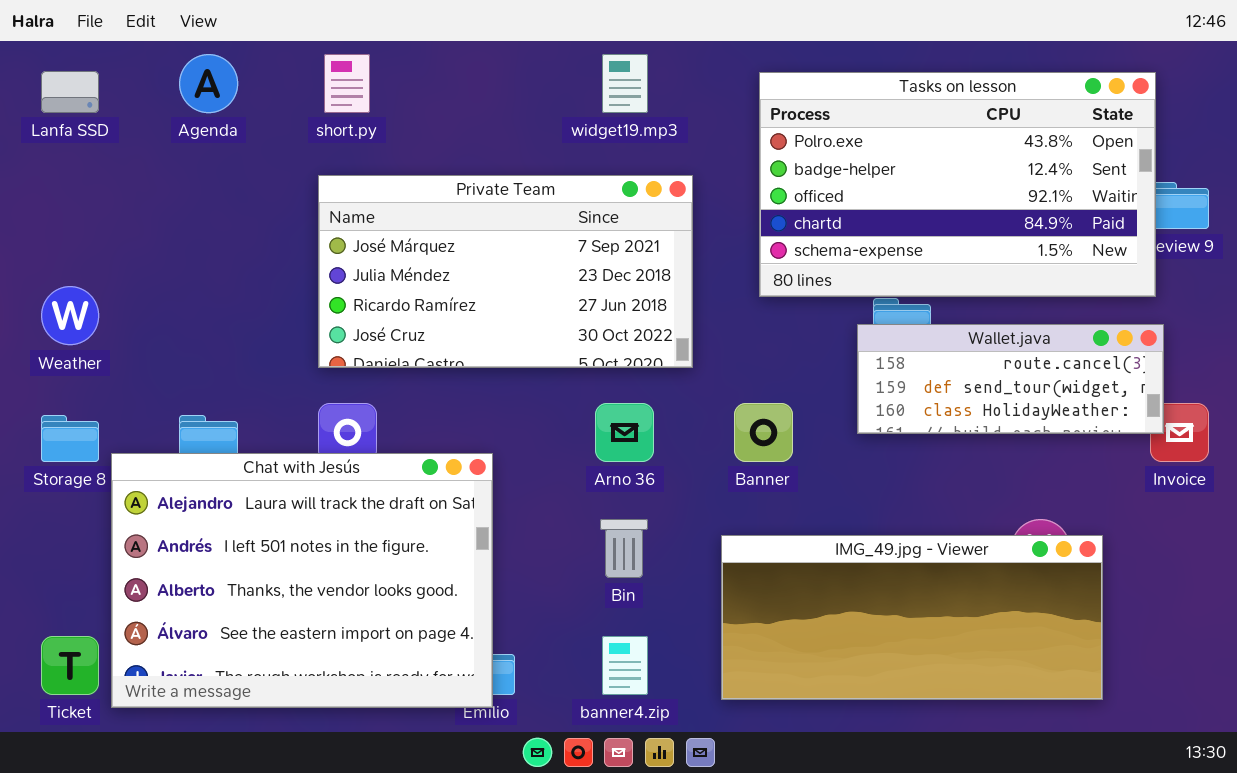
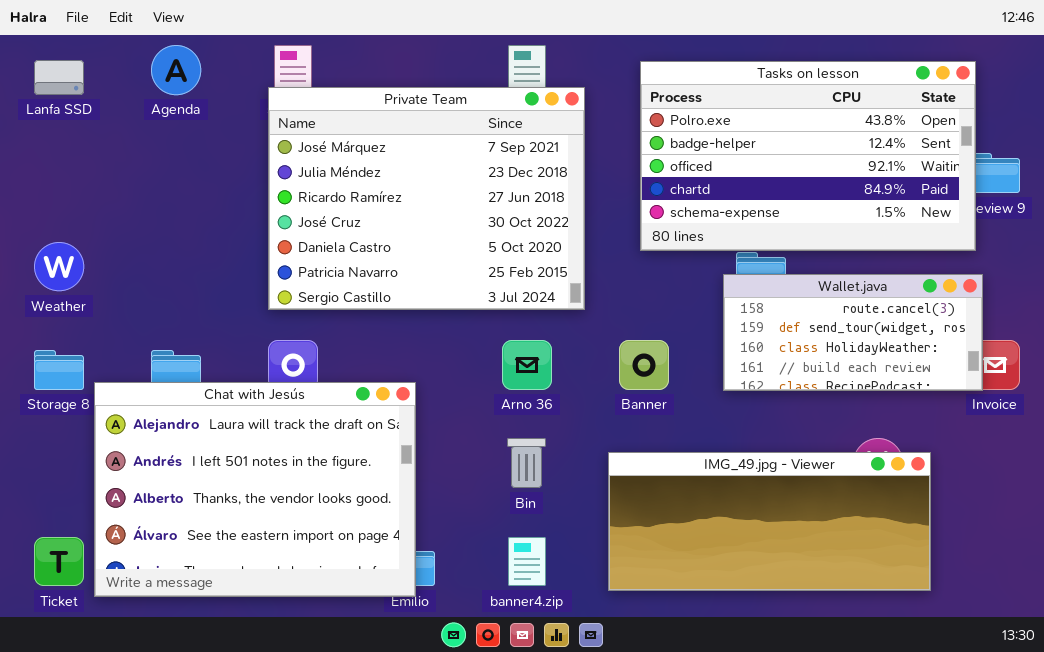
Private Team: [318,175,693,368] -> [268,87,585,310], resized
Wallet.java: [857,324,1164,434] -> [723,274,983,391], resized

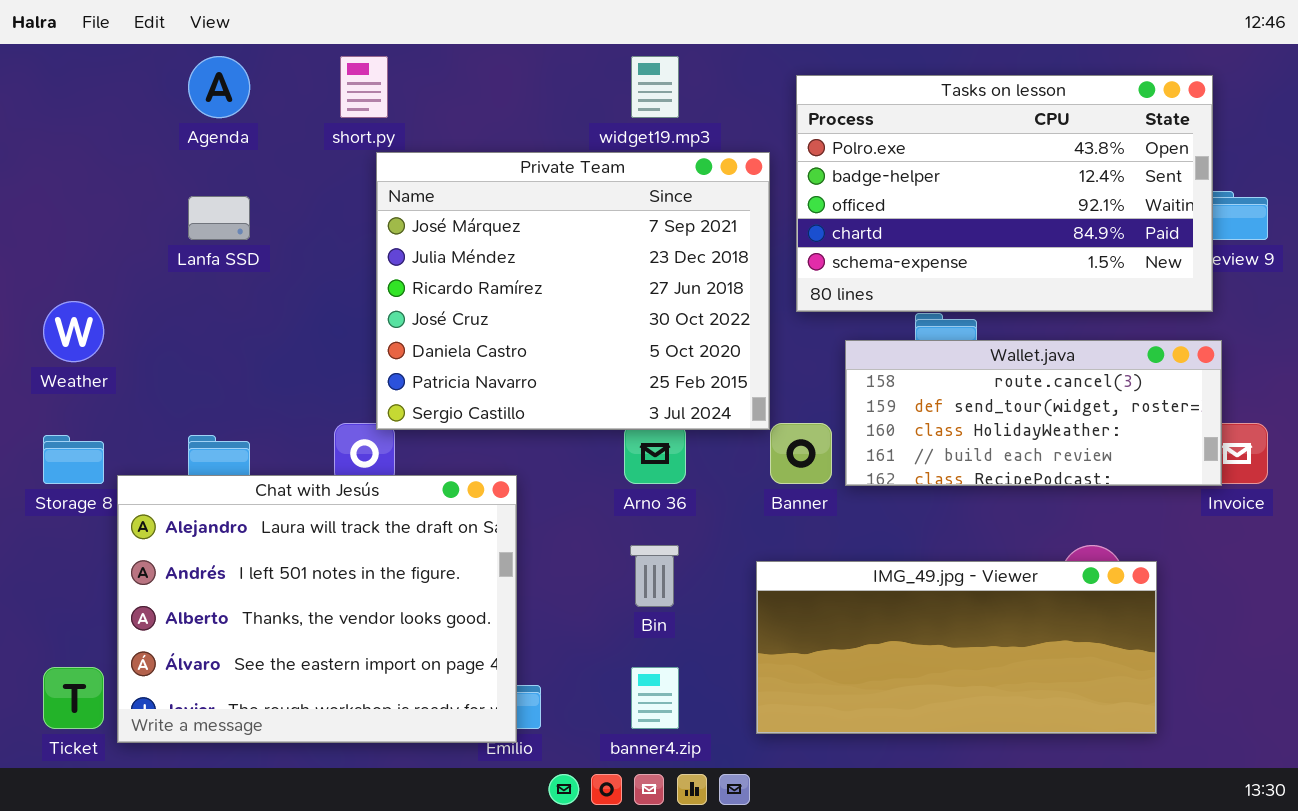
Lanfa SSD: [34,60,84,95] -> [188,196,250,240], moved
Private Team: [268,87,585,310] -> [376,152,770,430], moved
Wallet.java: [723,274,983,391] -> [845,340,1222,486], resized

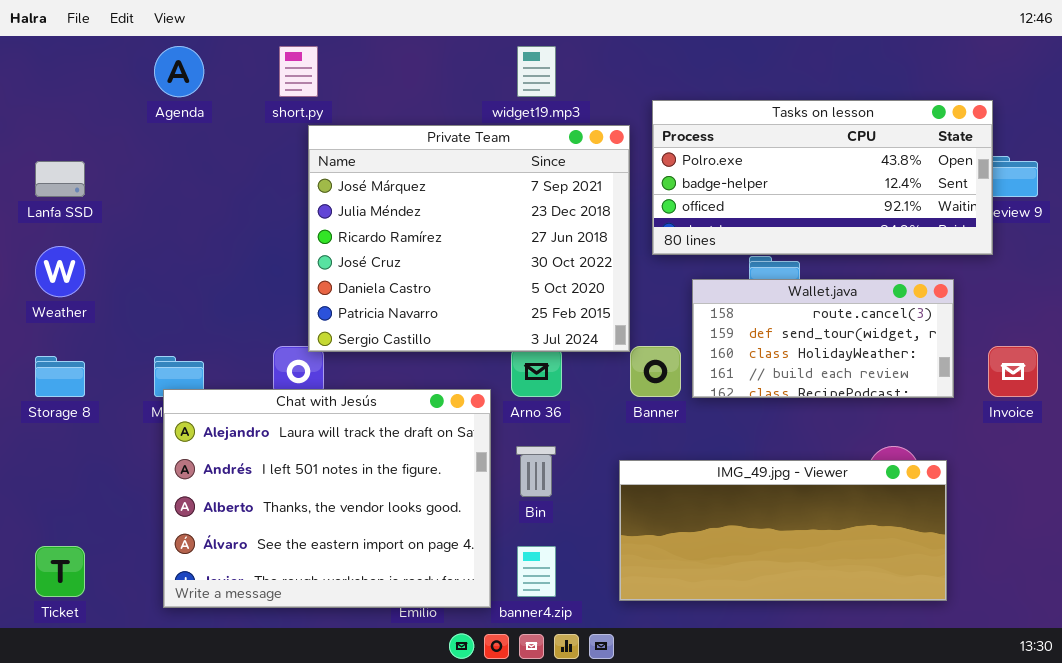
Tasks on lesson: [796,75,1213,312] -> [652,100,993,255], resized
Lanfa SSD: [188,196,250,240] -> [35,161,85,197], moved
Wallet.java: [845,340,1222,486] -> [692,279,954,398], resized
Chat with Jesús: [117,475,517,743] -> [163,389,491,608], moved

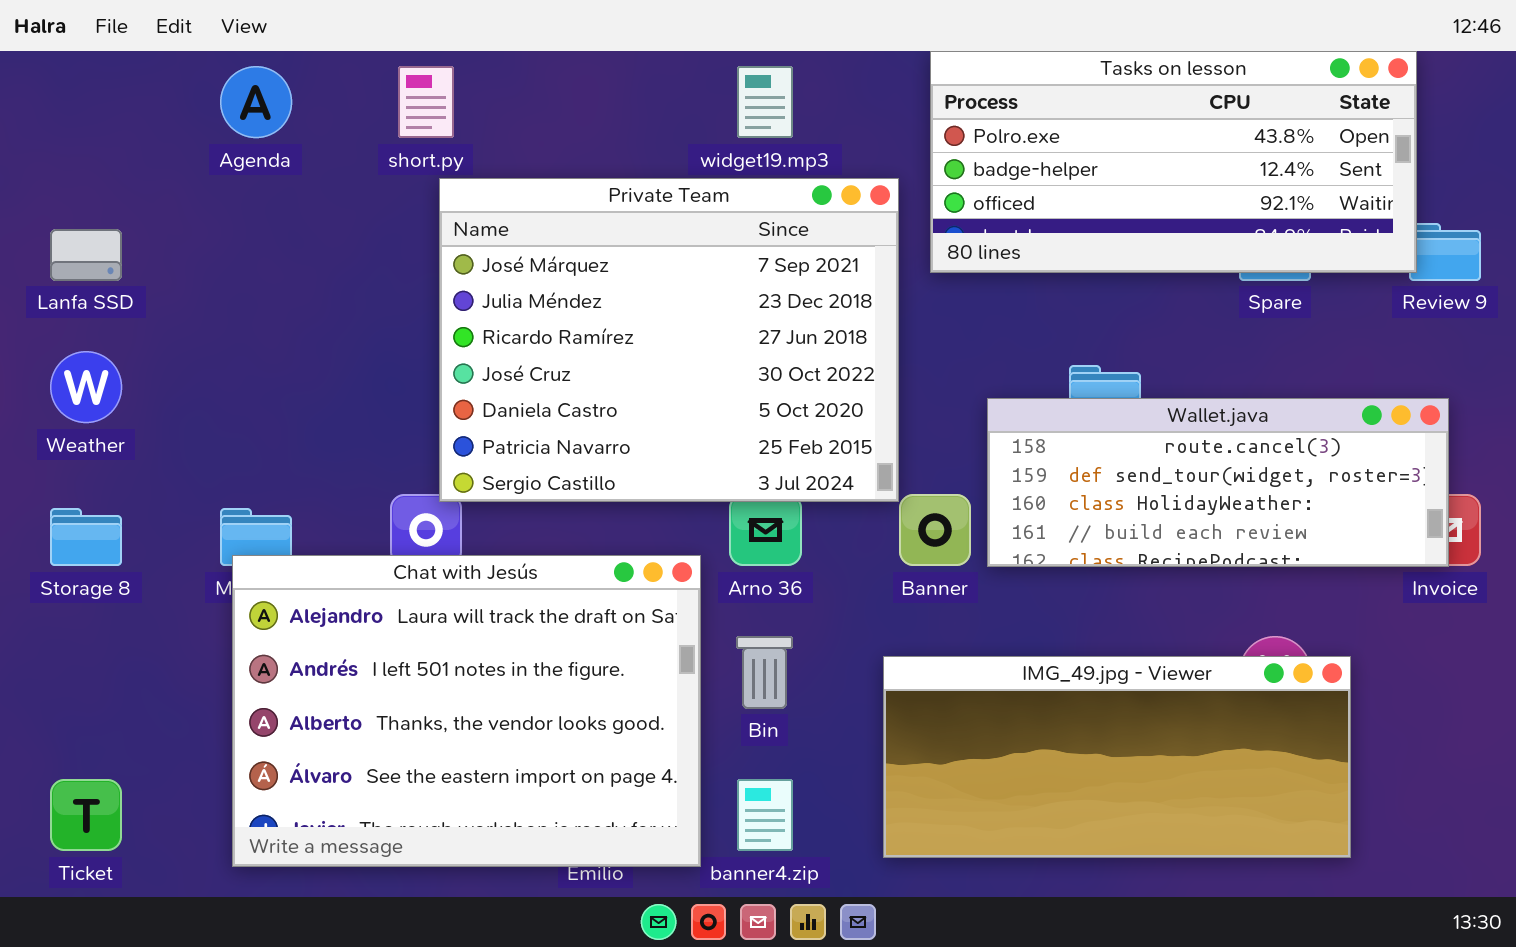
Tasks on lesson: [652,100,993,255] -> [930,51,1417,273], moved
Wallet.java: [692,279,954,398] -> [987,398,1449,567], resized

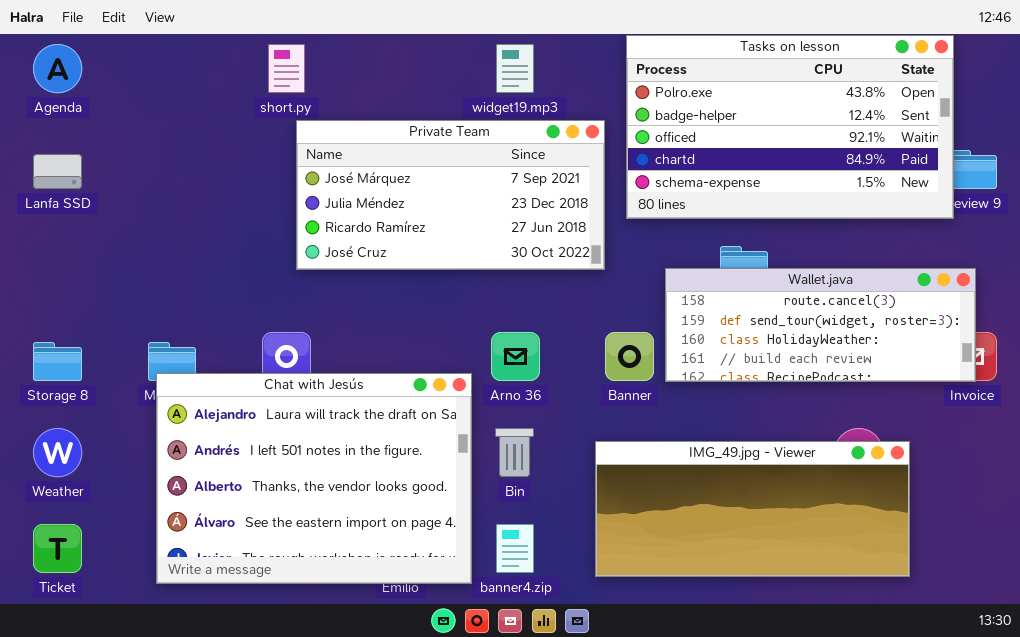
Tasks on lesson: [930,51,1417,273] -> [626,35,954,219], resized
Agenda: [220,66,292,138] -> [33,44,82,93], moved
Private Team: [439,178,899,502] -> [296,120,605,270], resized
Weather: [50,351,122,423] -> [33,428,82,477], moved

